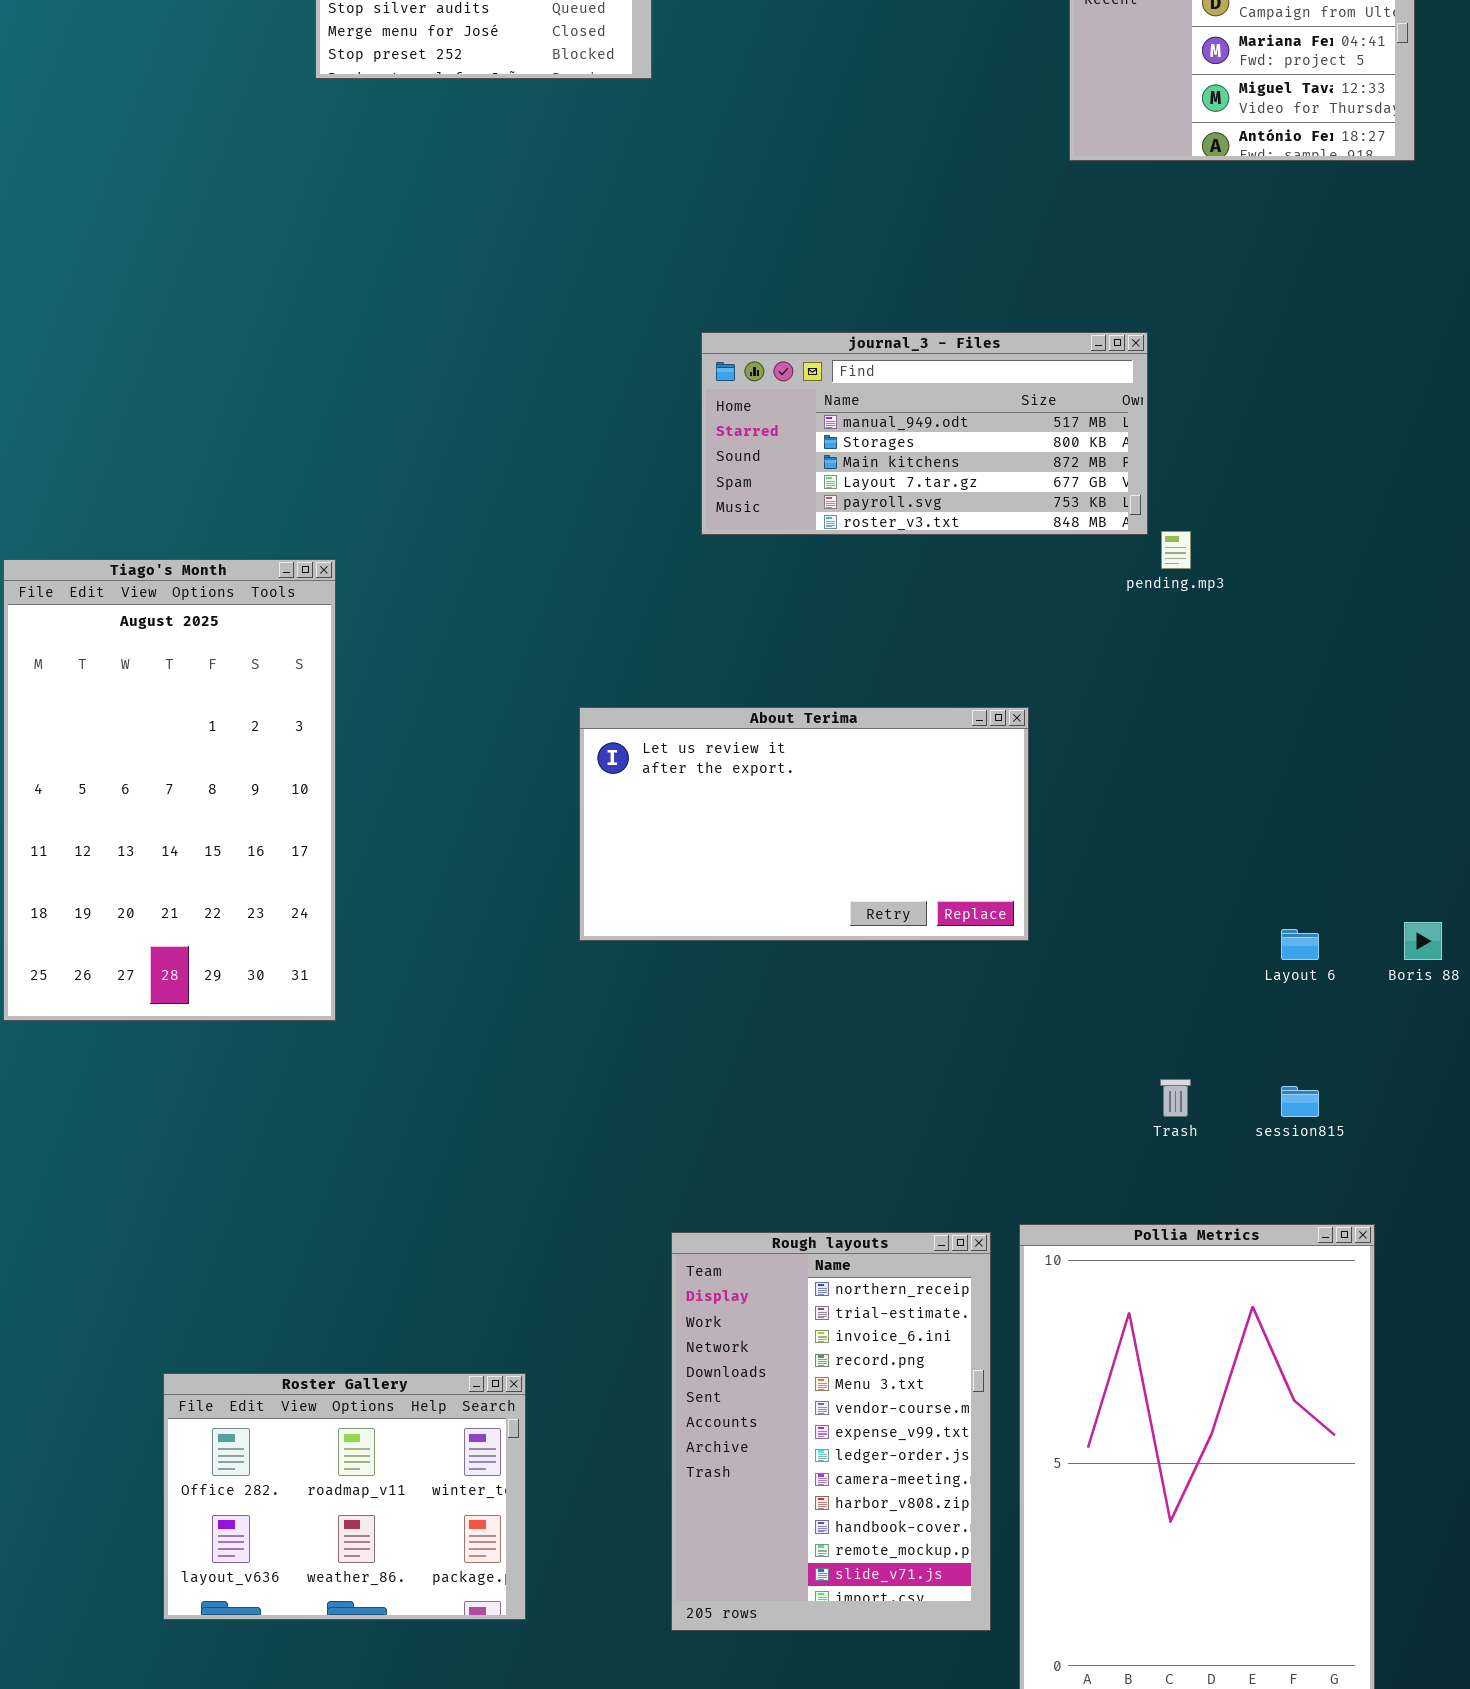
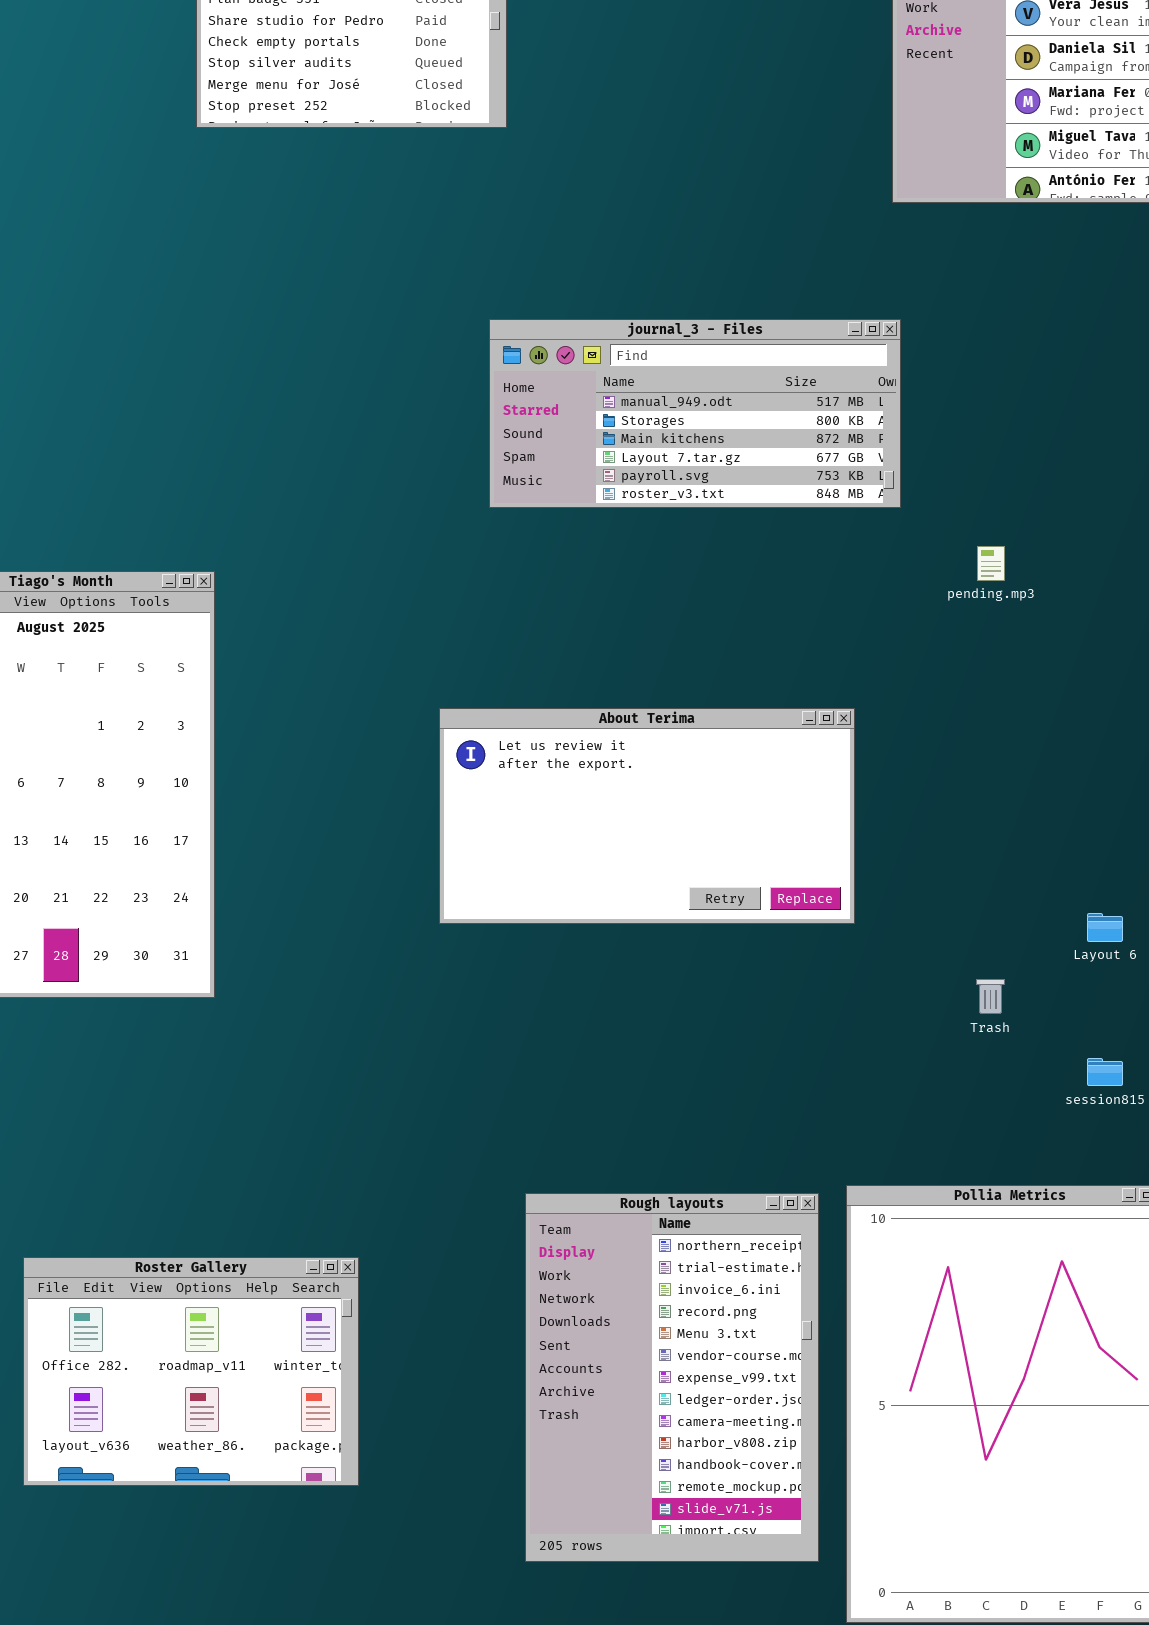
journal_3 - Files: [701,332,1148,535] -> [489,319,901,508], moved
Trash: [1160,1079,1191,1117] -> [976,979,1005,1014], moved
Roster Gallery: [163,1373,526,1620] -> [23,1257,359,1486], moved

